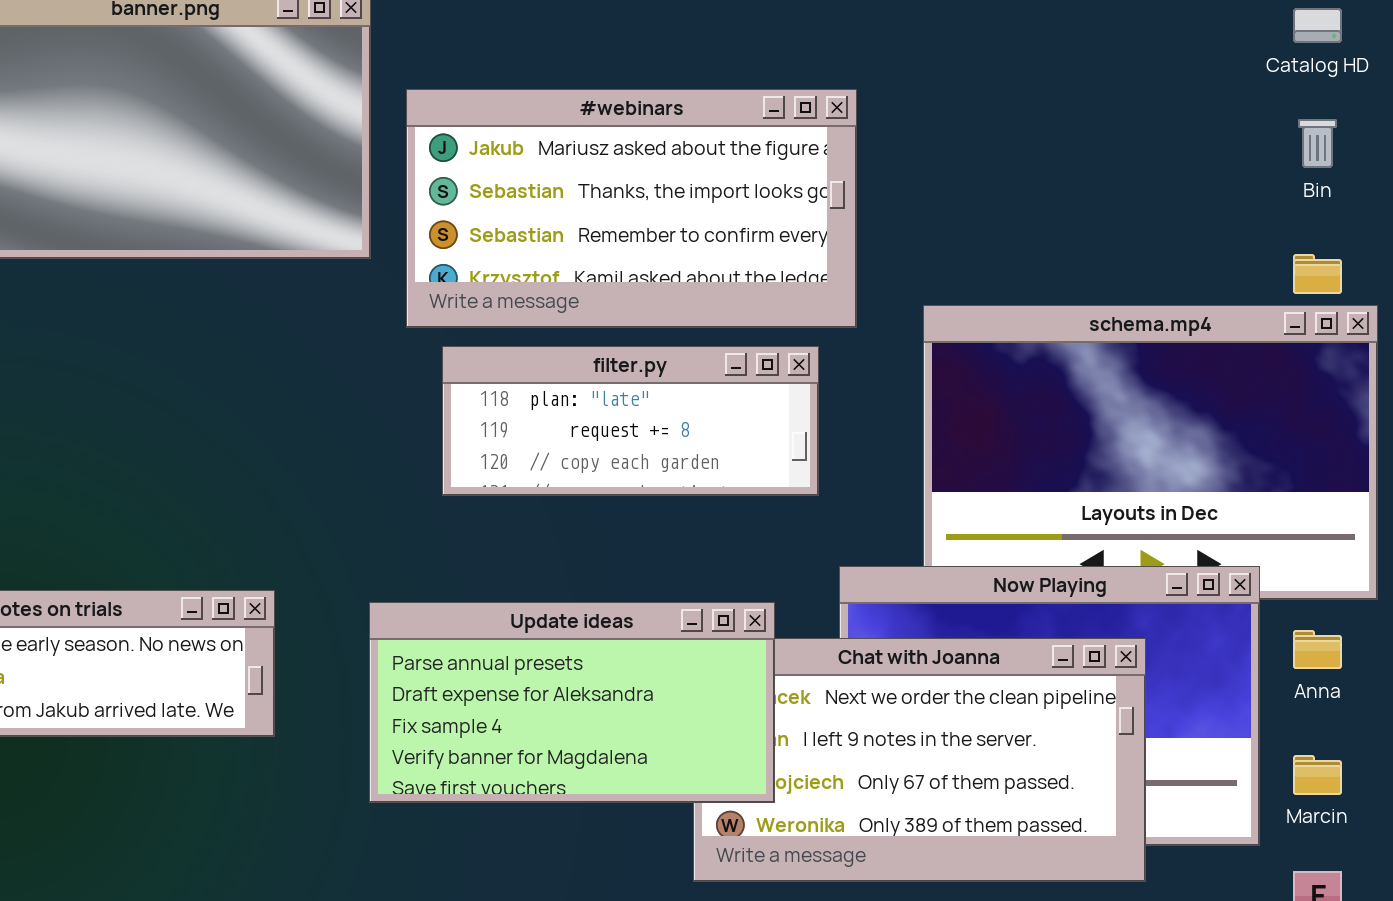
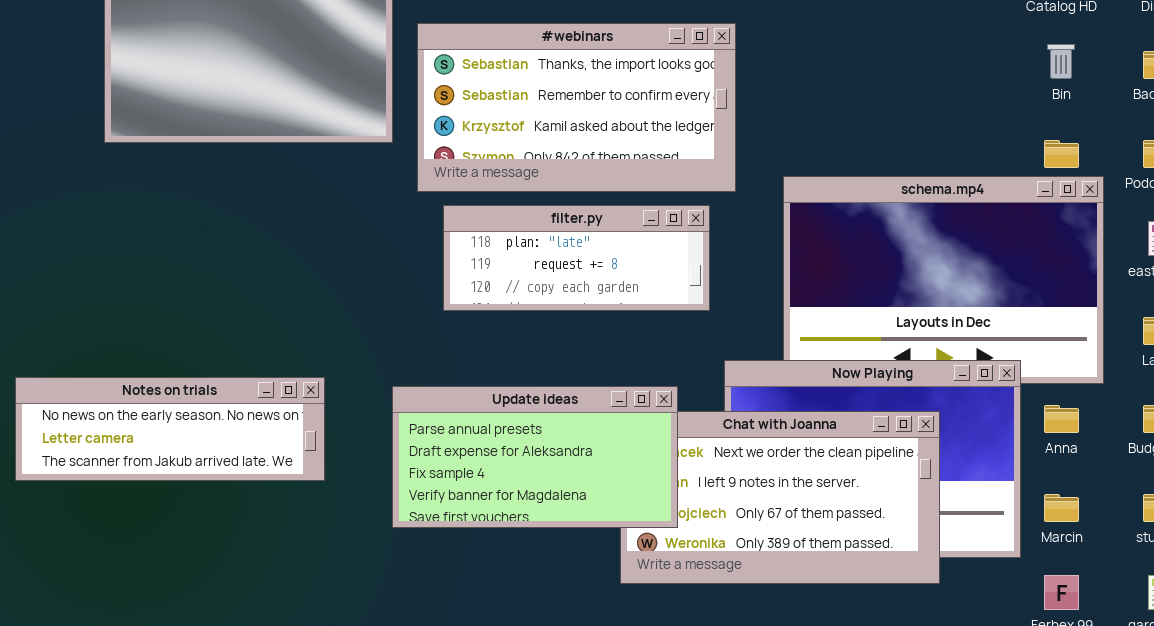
#webinars: [406,89,857,328] -> [417,23,736,192], scrolled down 1 row

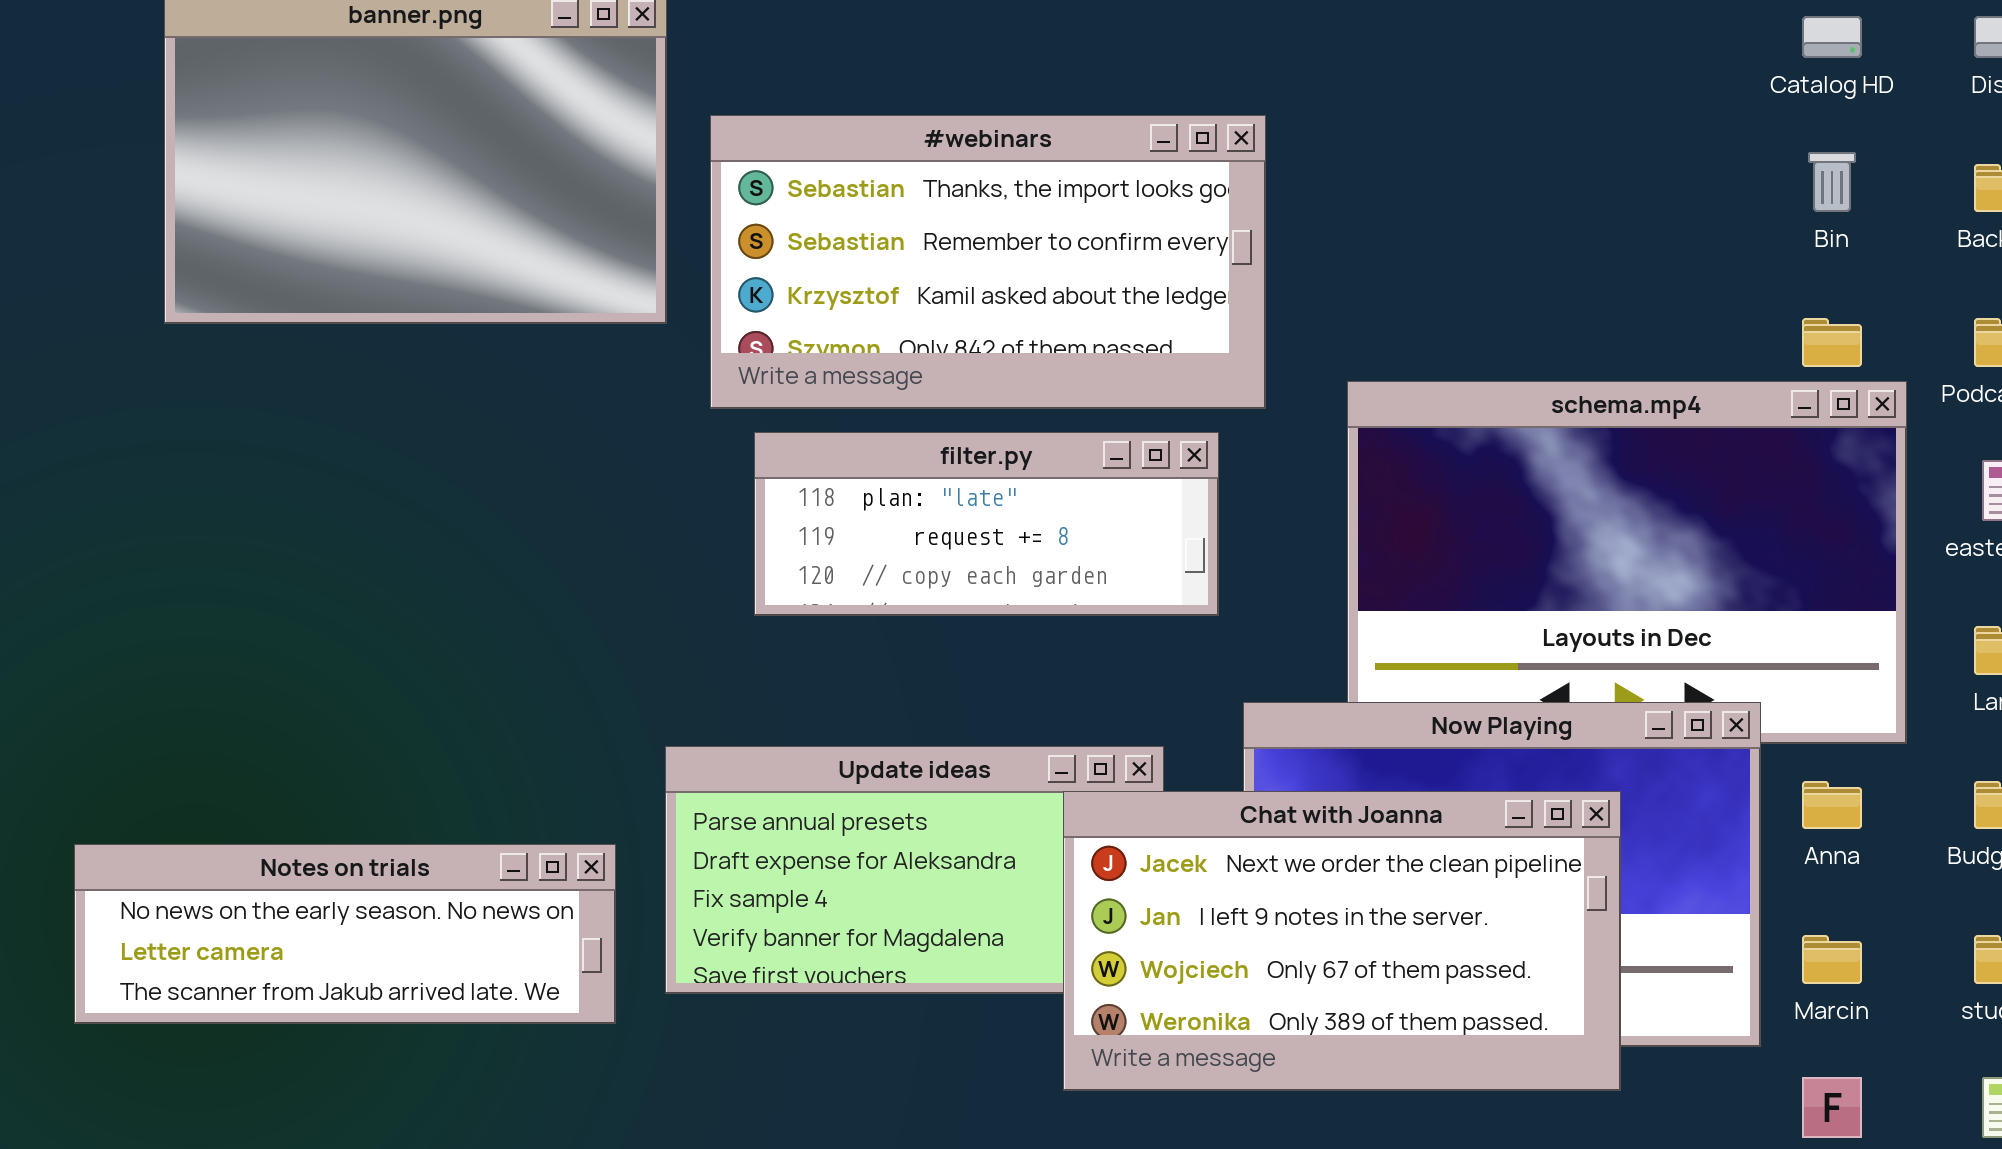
Notes on trials: [15,377,325,481] -> [74,844,616,1024], moved
Chat with Joanna: [620,411,940,584] -> [1063,791,1621,1091], raised

